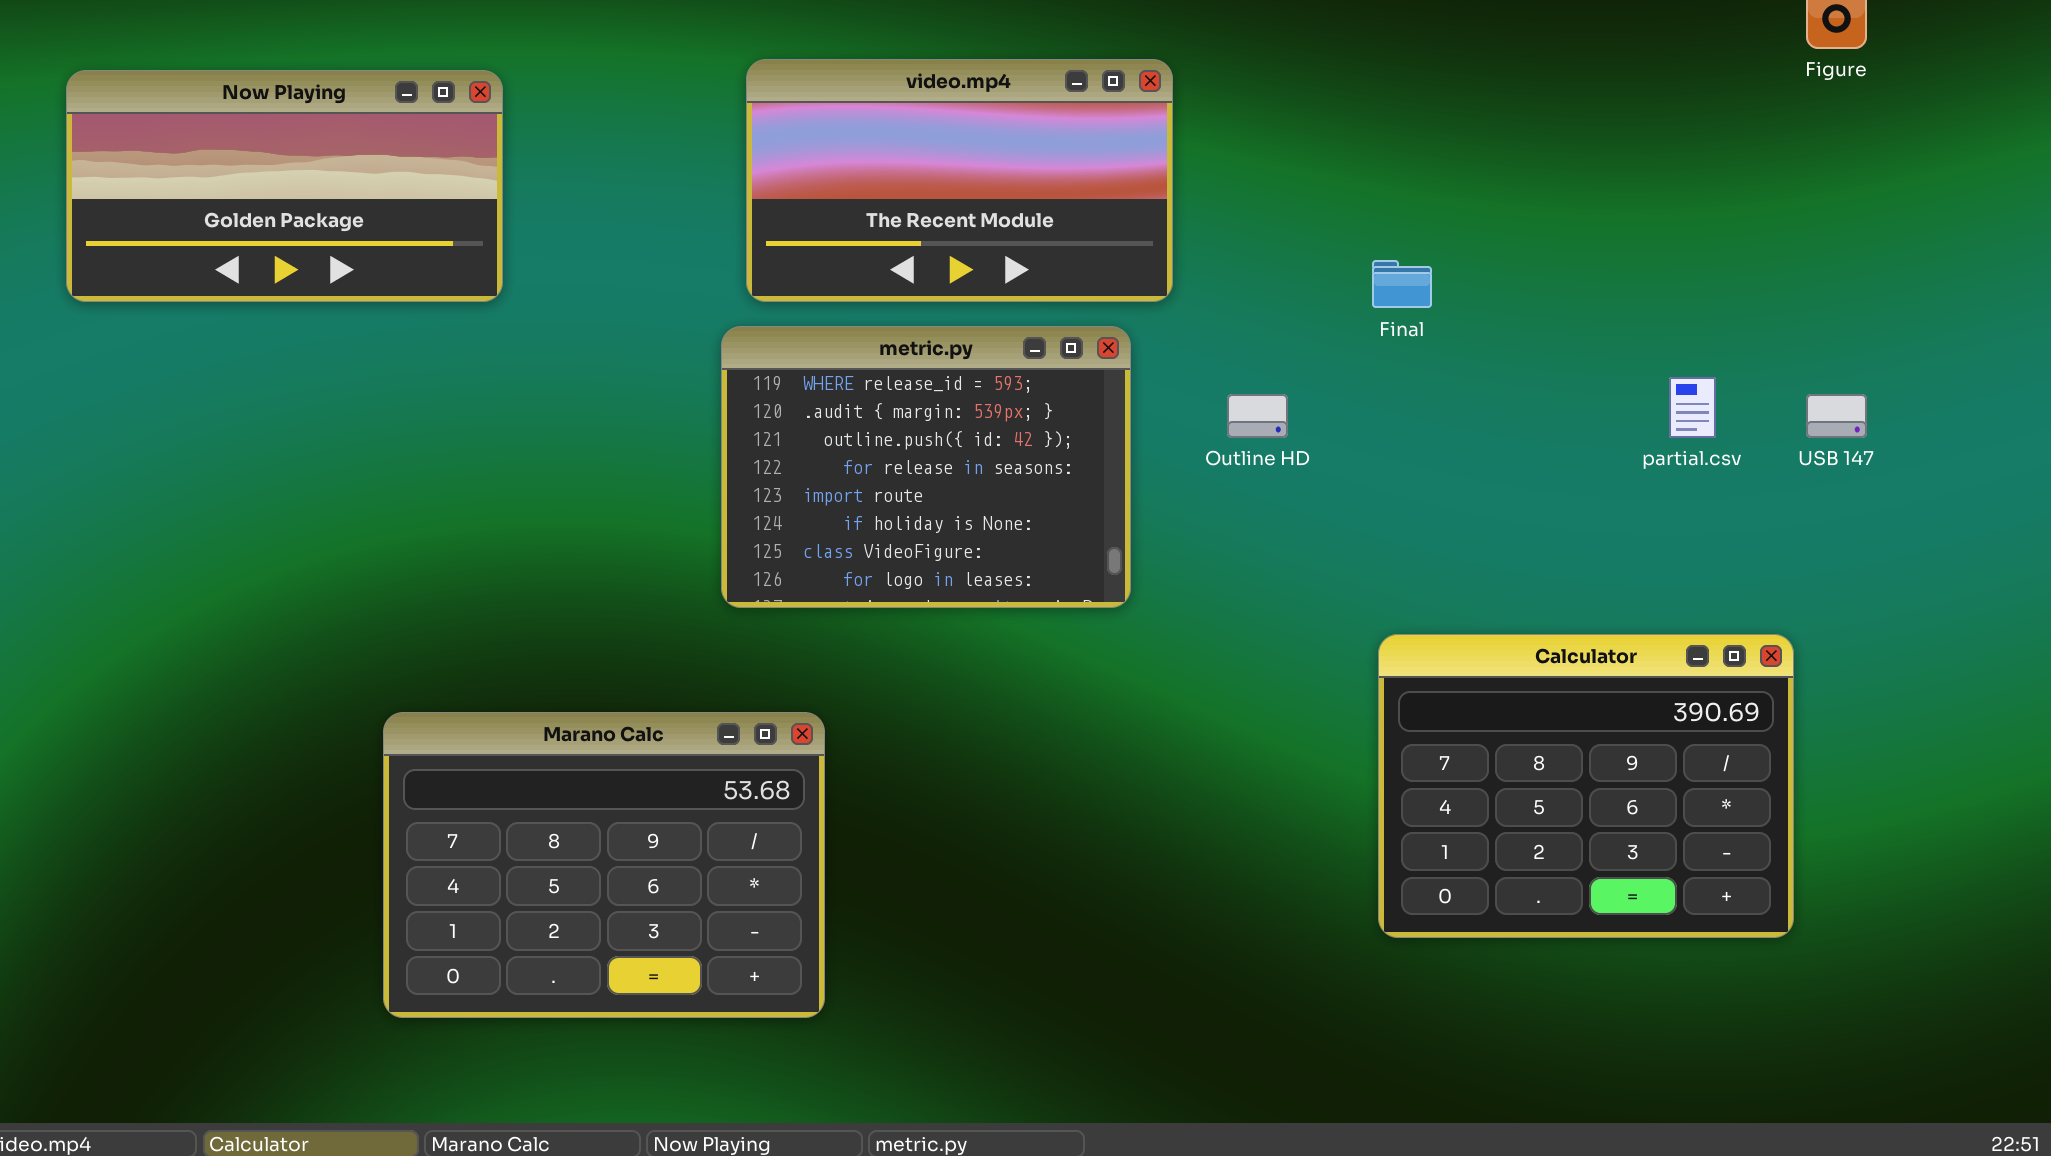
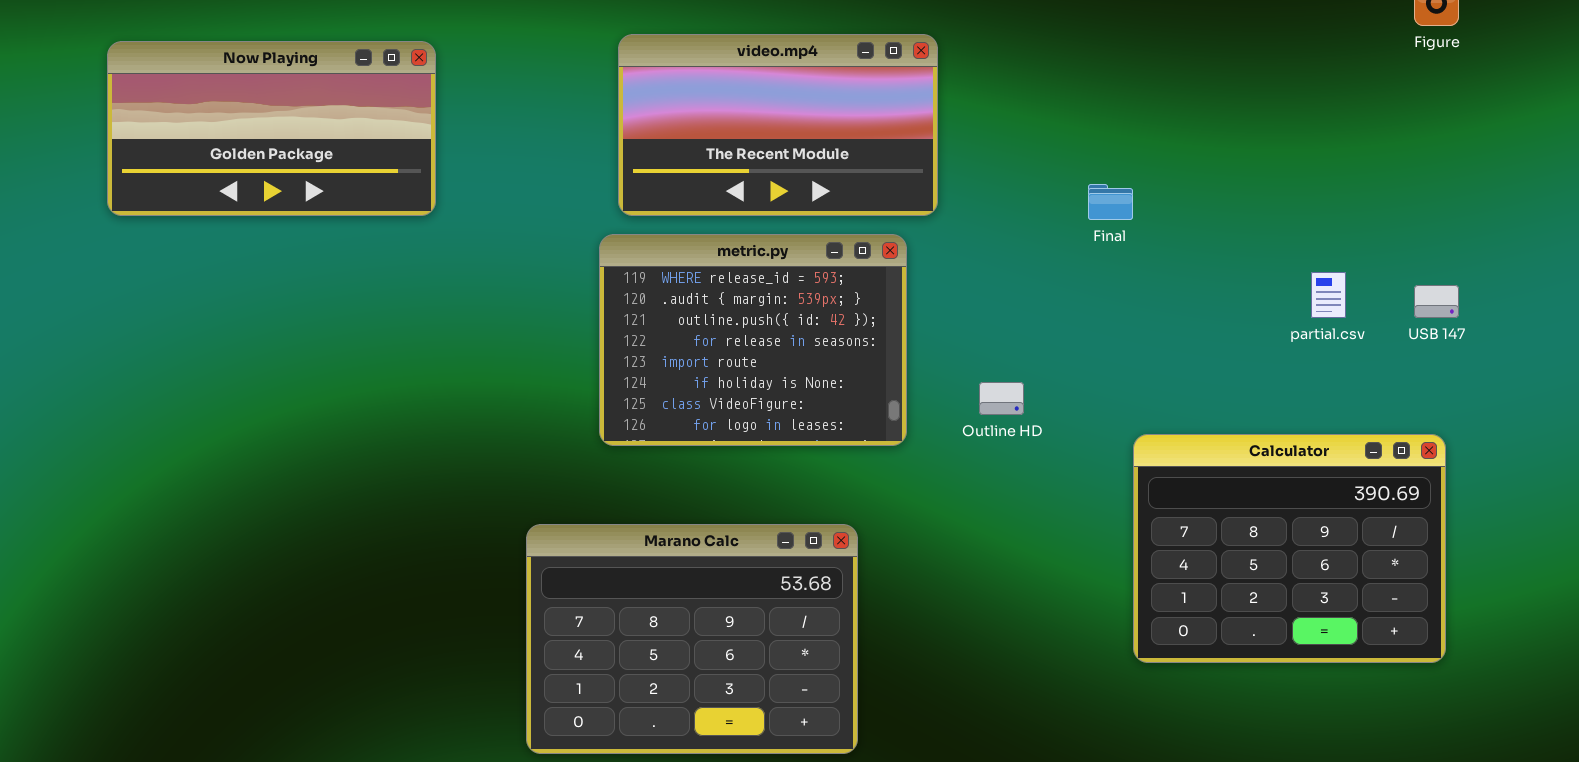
Outline HD: [1227,394,1288,438] -> [979,382,1024,415], moved
Calculator: [1378,634,1794,938] -> [1133,434,1446,663], moved
Marano Calc: [383,712,825,1018] -> [526,524,858,754], moved

